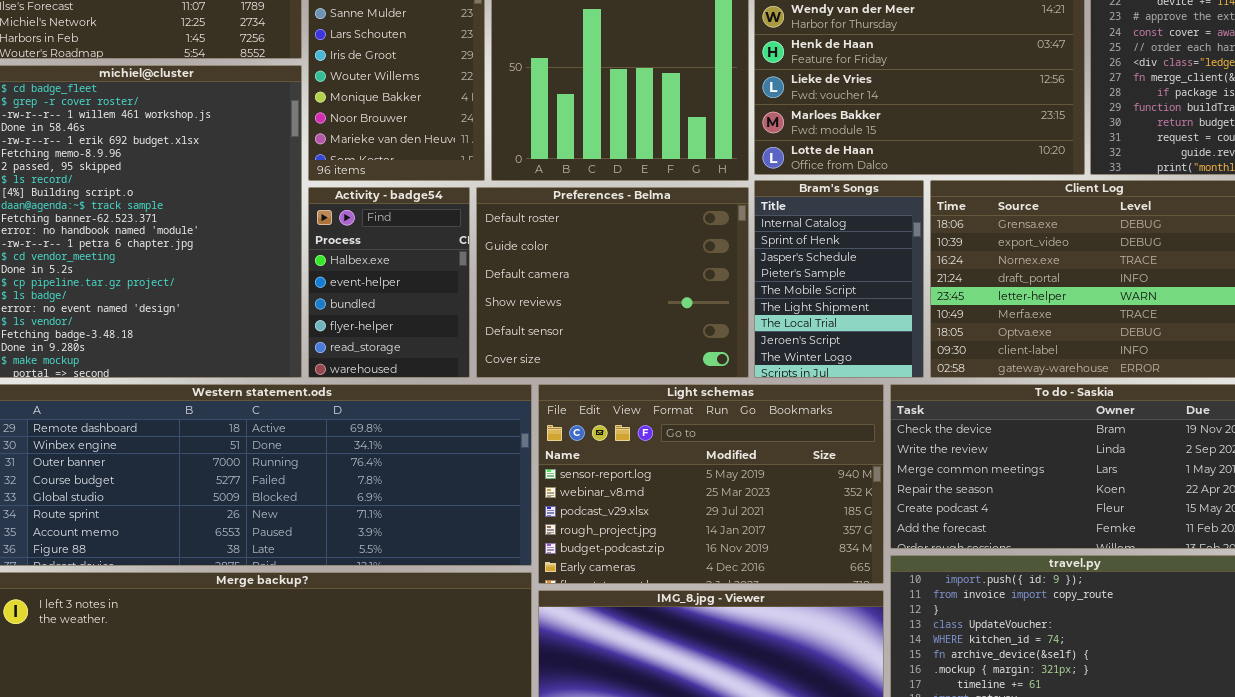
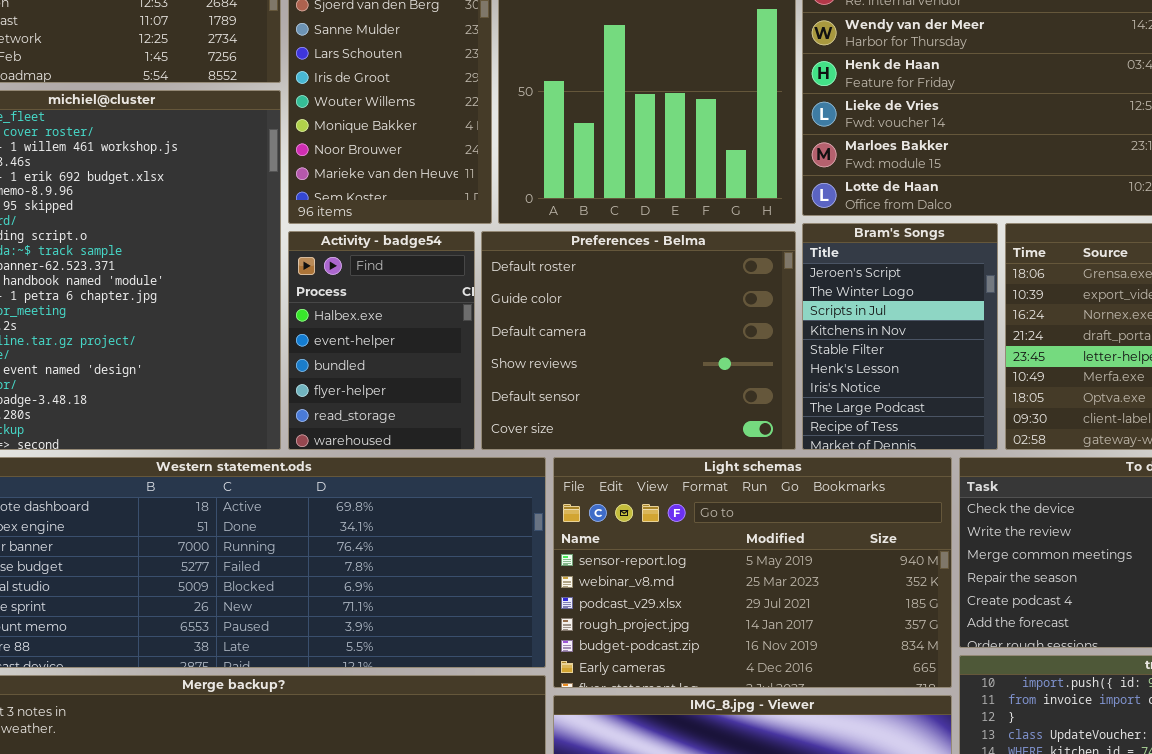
Bram's Songs: [754,180,924,378] -> [802,223,998,450], scrolled down 7 rows

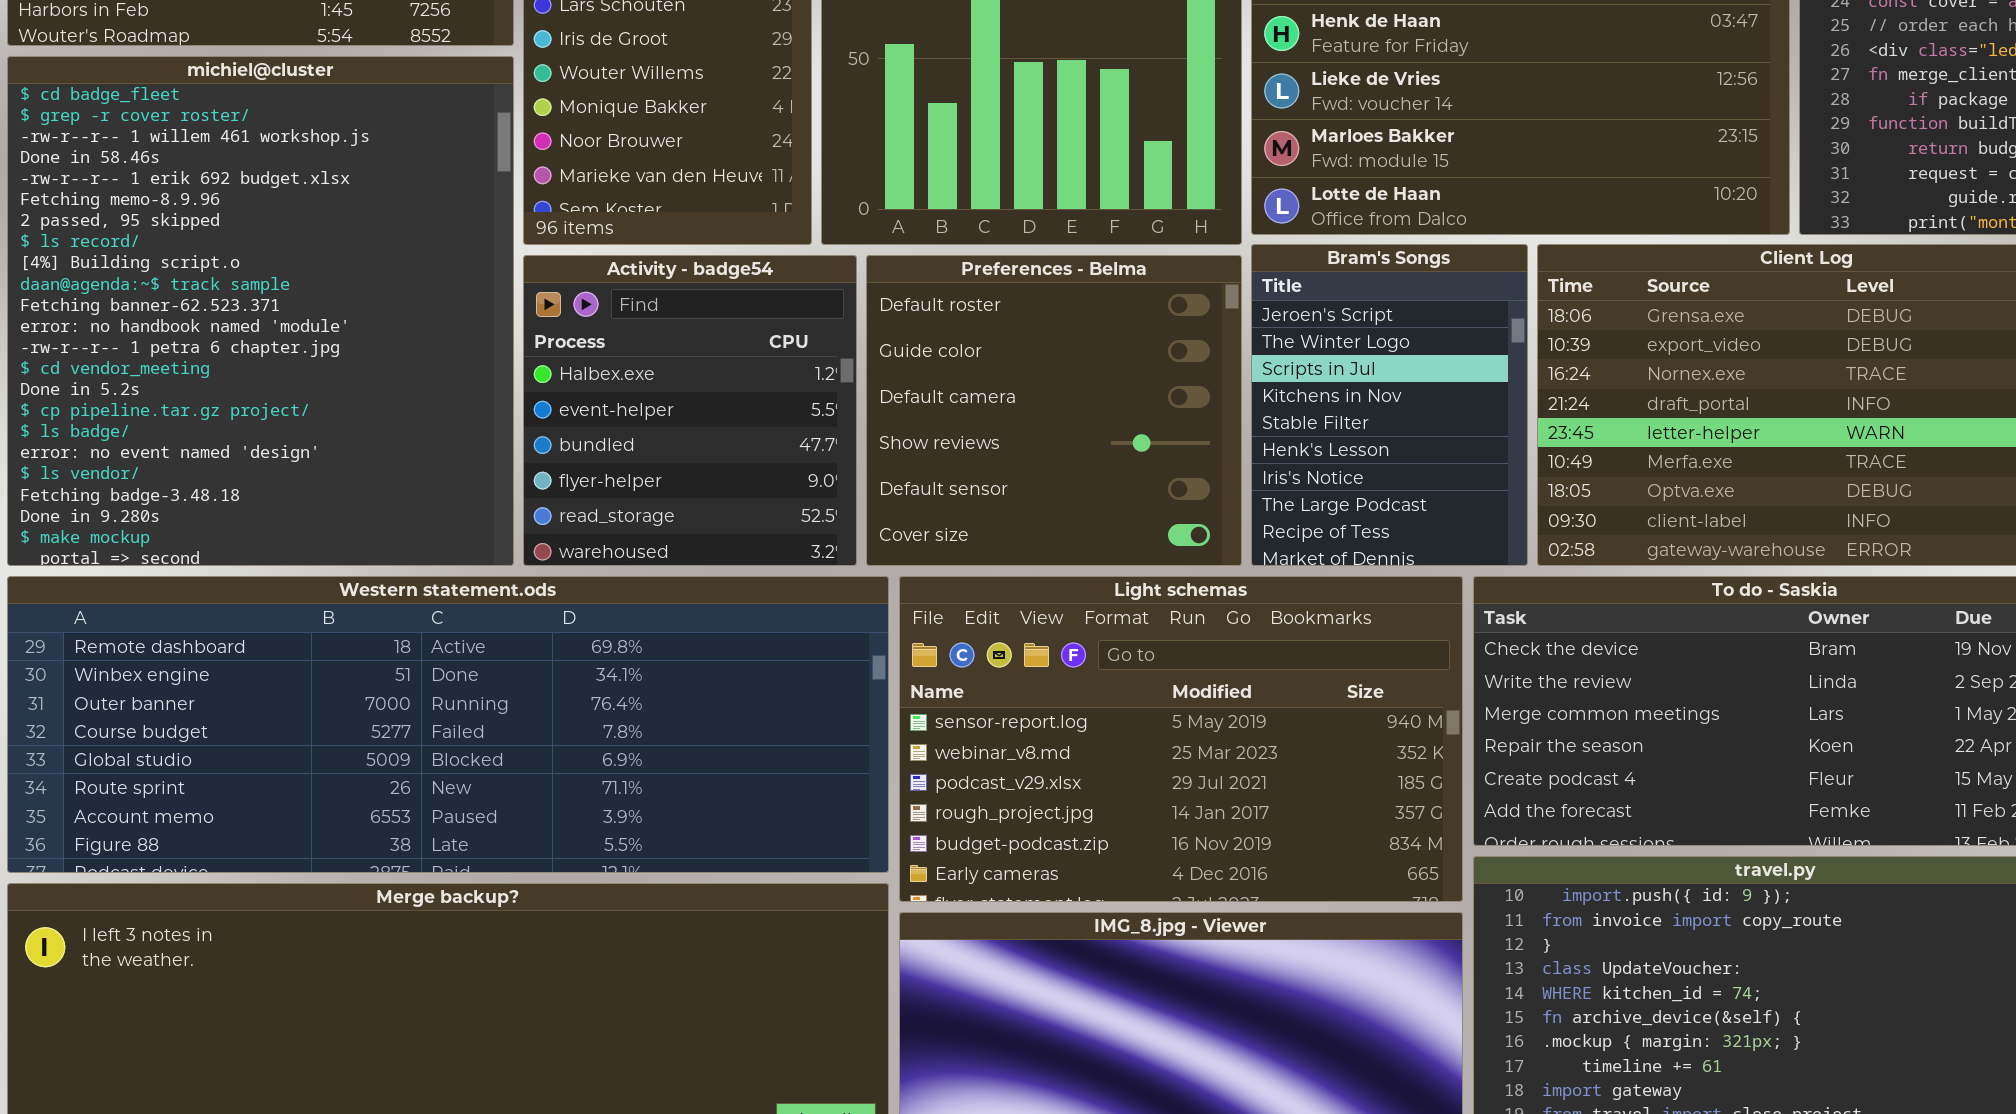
Activity - badge54: [288,231,475,450] -> [523,255,857,566], resized
Preferences - Belma: [481,231,796,450] -> [866,255,1242,566], resized

